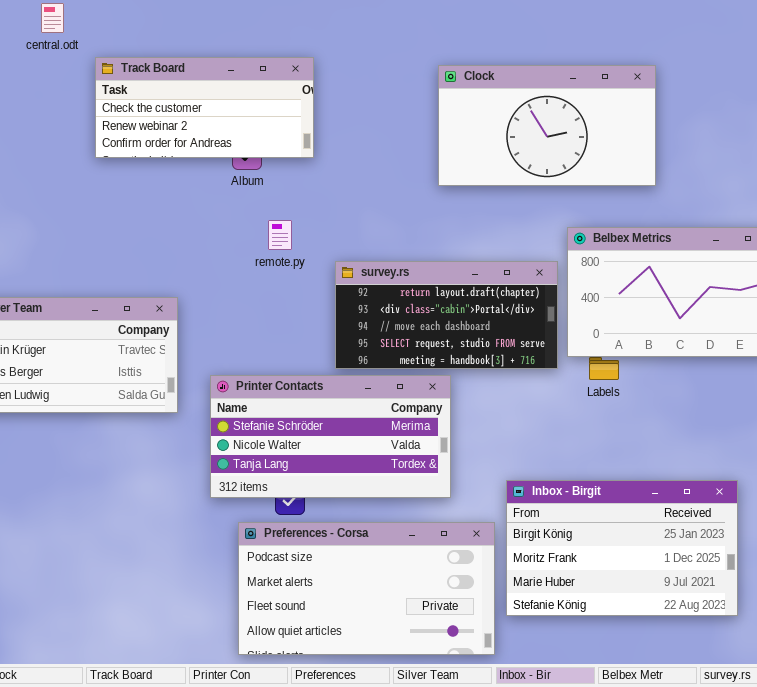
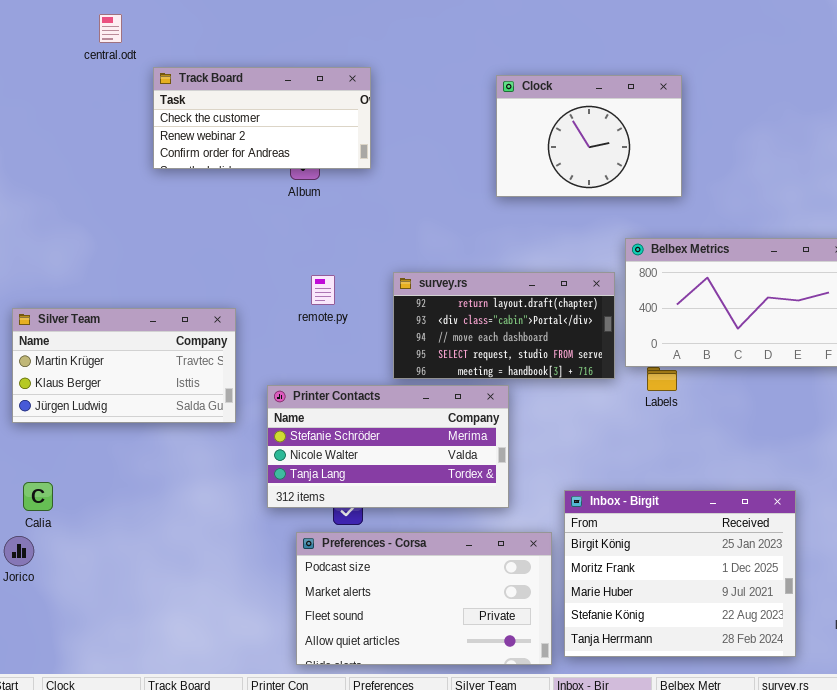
Clock: [438,65,656,186] -> [496,75,682,197], resized
remote.py: [268,220,292,250] -> [311,275,335,305], moved
Inbox - Birgit: [506,480,738,616] -> [564,490,796,657], resized

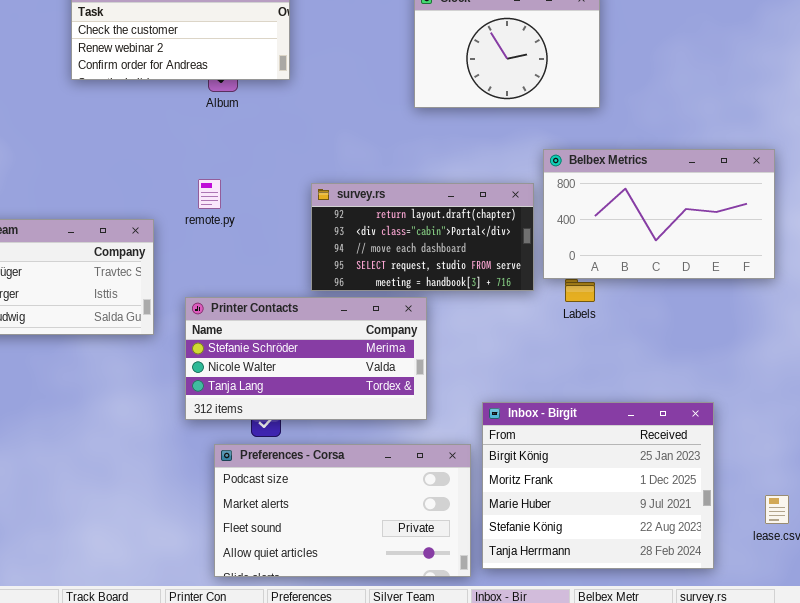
remote.py: [311,275,335,305] -> [198,179,221,209], moved

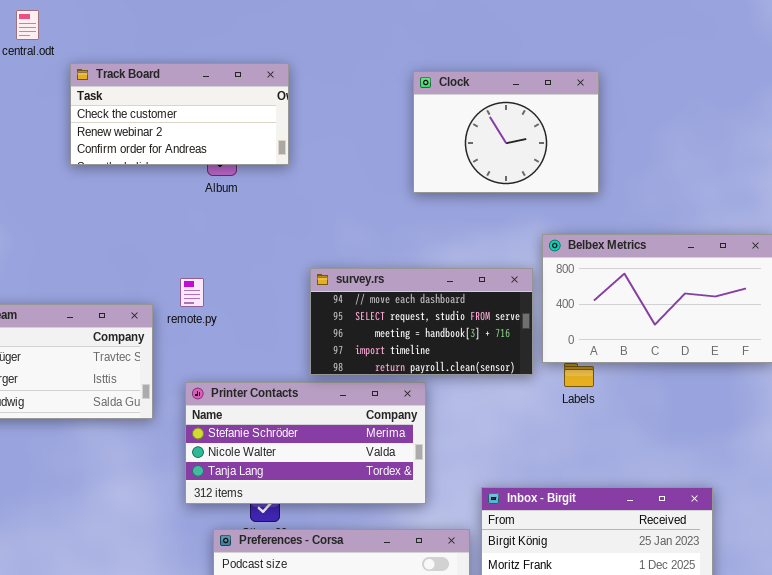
remote.py: [198,179,221,209] -> [180,278,204,307], moved
survey.rs: [311,183,534,291] -> [310,268,533,375], scrolled down 2 rows

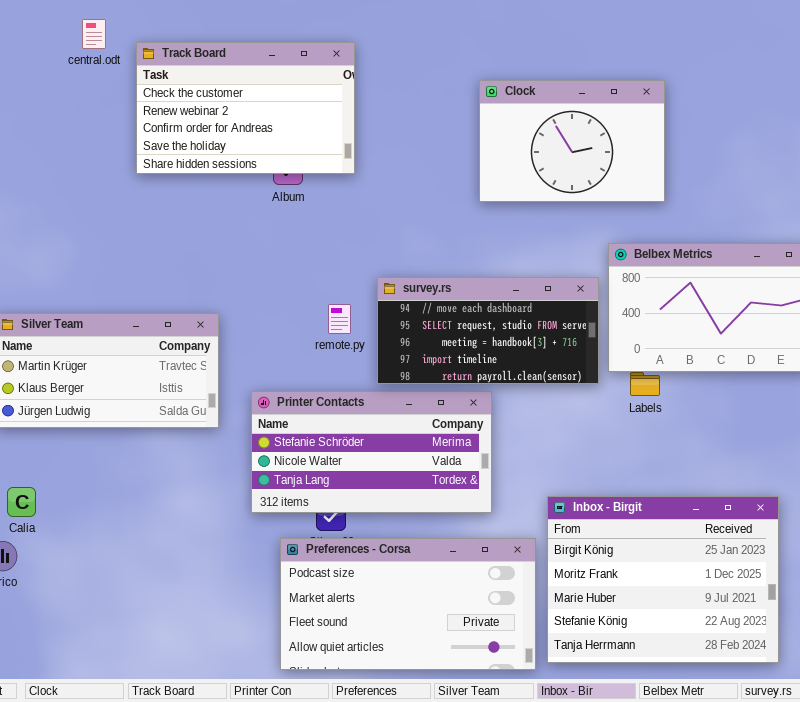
Track Board: [70,63,289,165] -> [136,42,355,174], resized
remote.py: [180,278,204,307] -> [328,304,351,334], moved

